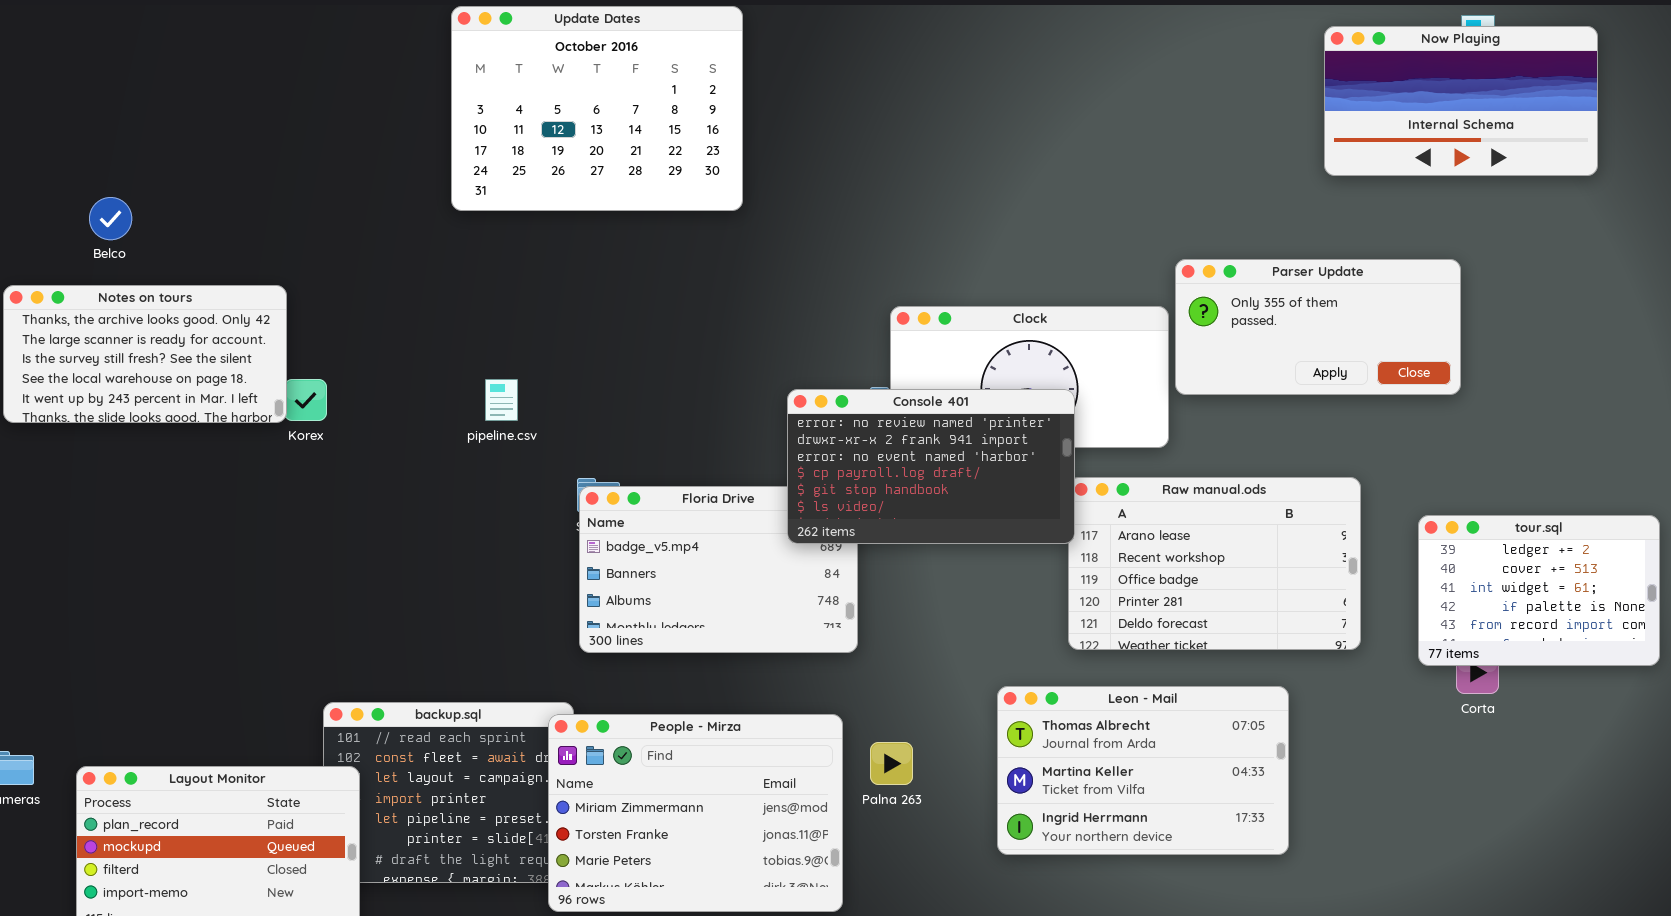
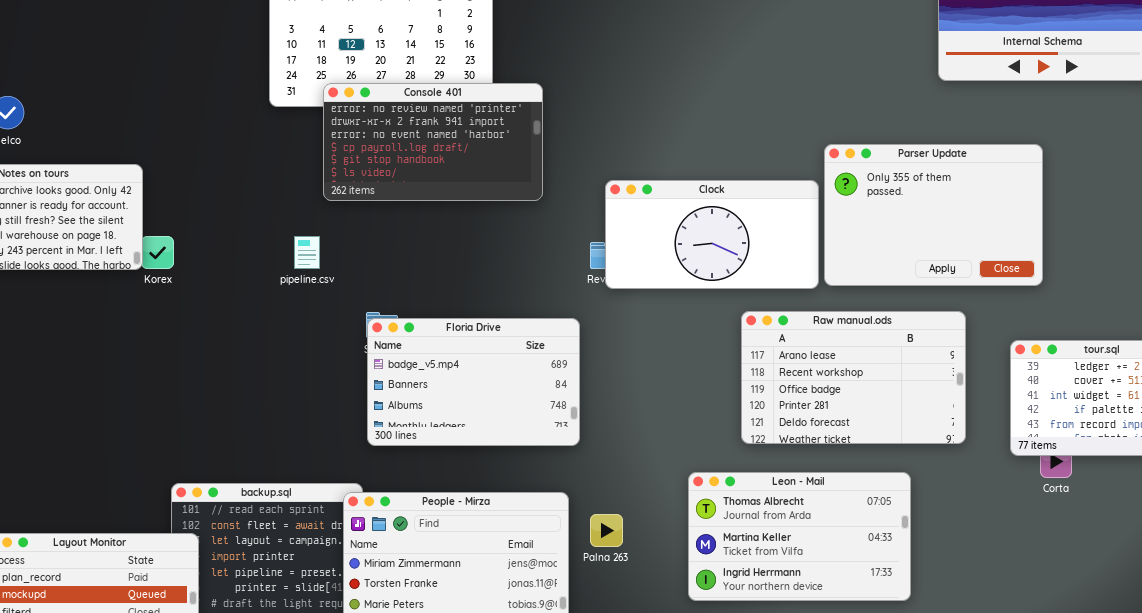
Parser Update: [1175,259,1461,395] -> [824,144,1043,286], resized
Console 401: [787,389,1075,544] -> [323,83,543,201], moved

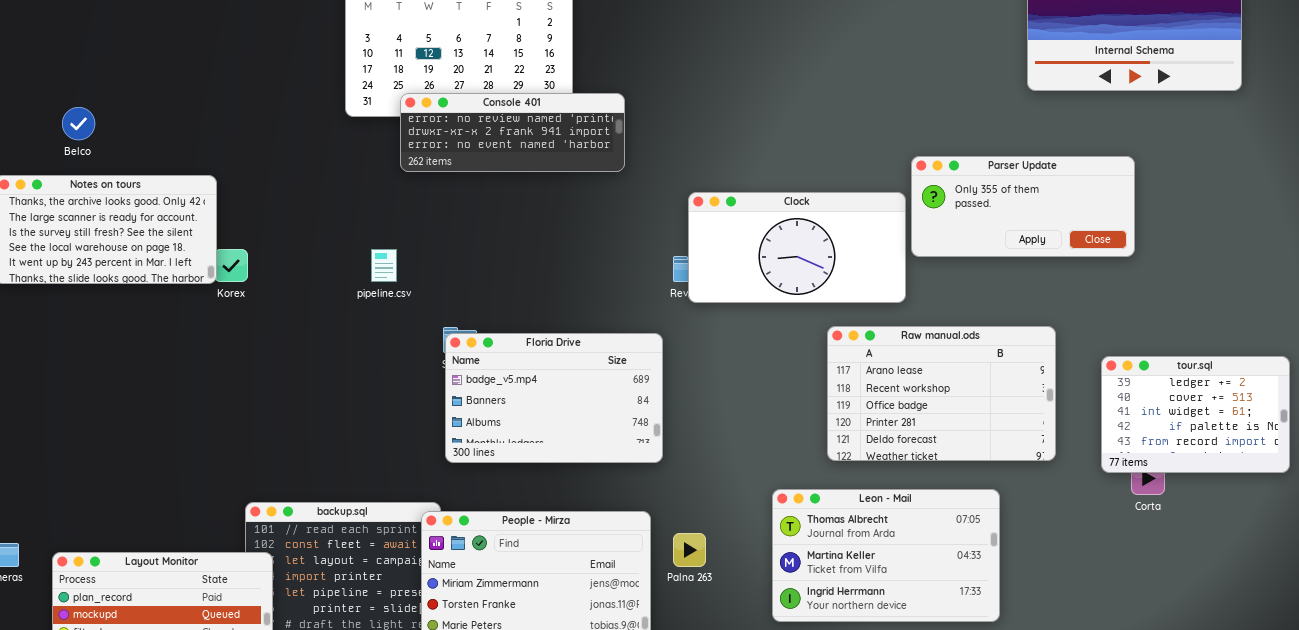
Console 401: [323,83,543,201] -> [400,93,625,172], resized
Parser Update: [824,144,1043,286] -> [911,156,1135,257], resized

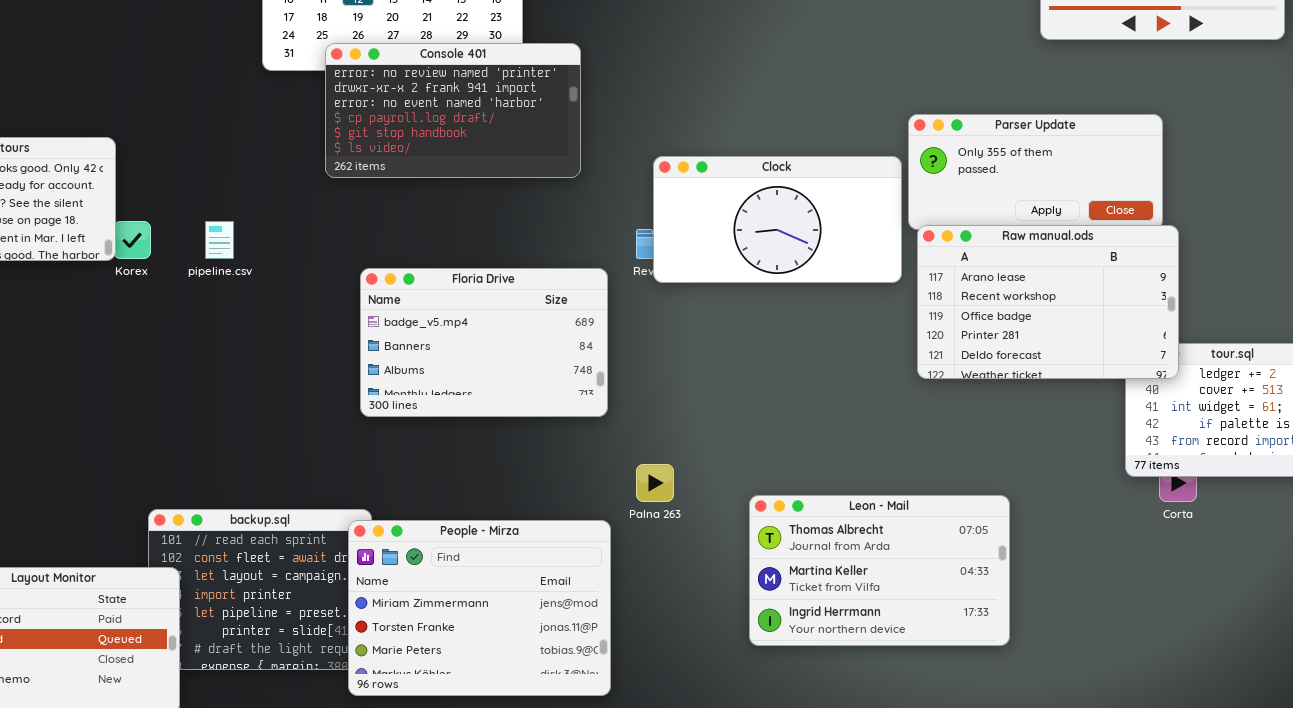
Console 401: [400,93,625,172] -> [325,43,581,178], resized
pipeline.csv: [371,249,397,282] -> [205,221,234,259], moved
Raw manual.ods: [827,326,1056,461] -> [917,225,1179,379], moved
Floria Drive: [445,333,663,463] -> [360,268,608,417], moved
Palna 263: [673,533,706,567] -> [636,464,674,502], moved

